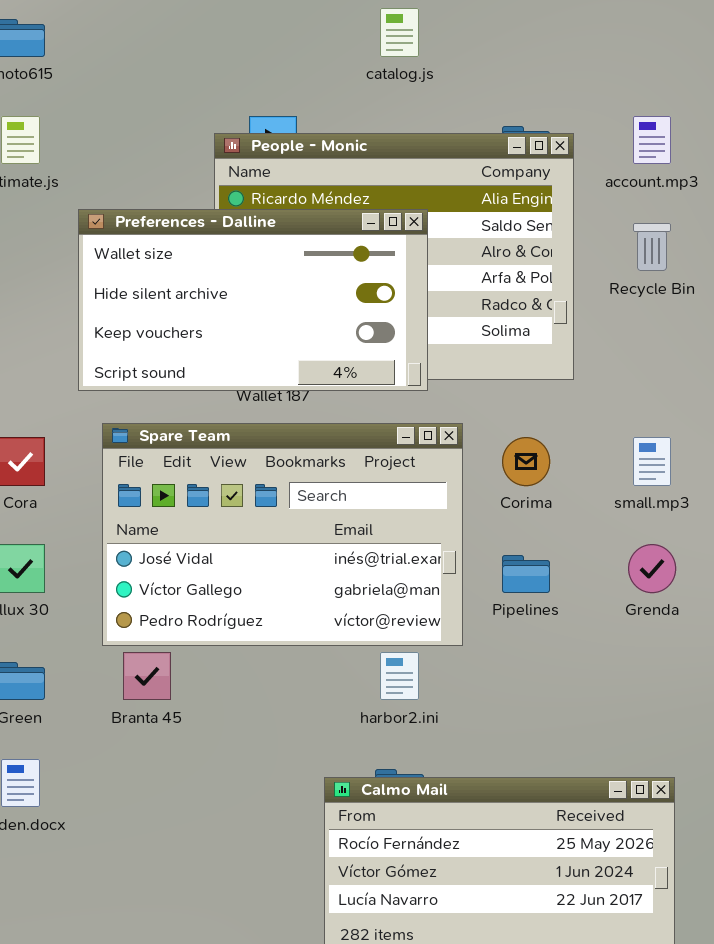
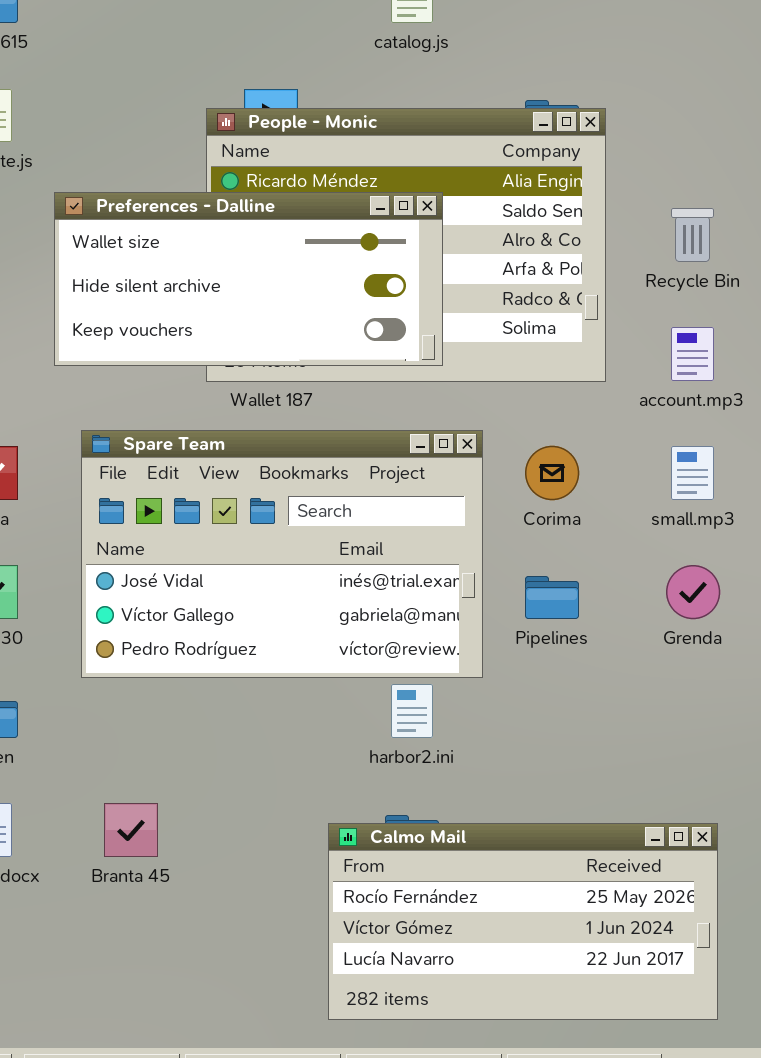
account.mp3: [633,116,671,164] -> [671,327,714,381], moved
Preferences - Dalline: [78,209,428,391] -> [54,192,443,366], resized
Branta 45: [123,652,171,700] -> [104,803,158,857], moved

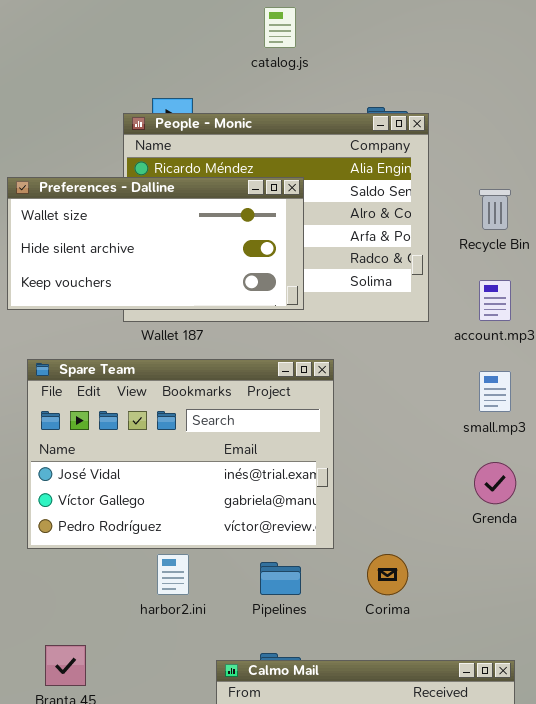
Corima: [525,446,579,500] -> [367,554,408,595], moved
Pipelines: [525,576,579,619] -> [260,562,301,595], moved
harbor2.ini: [391,684,433,738] -> [157,554,189,595], moved

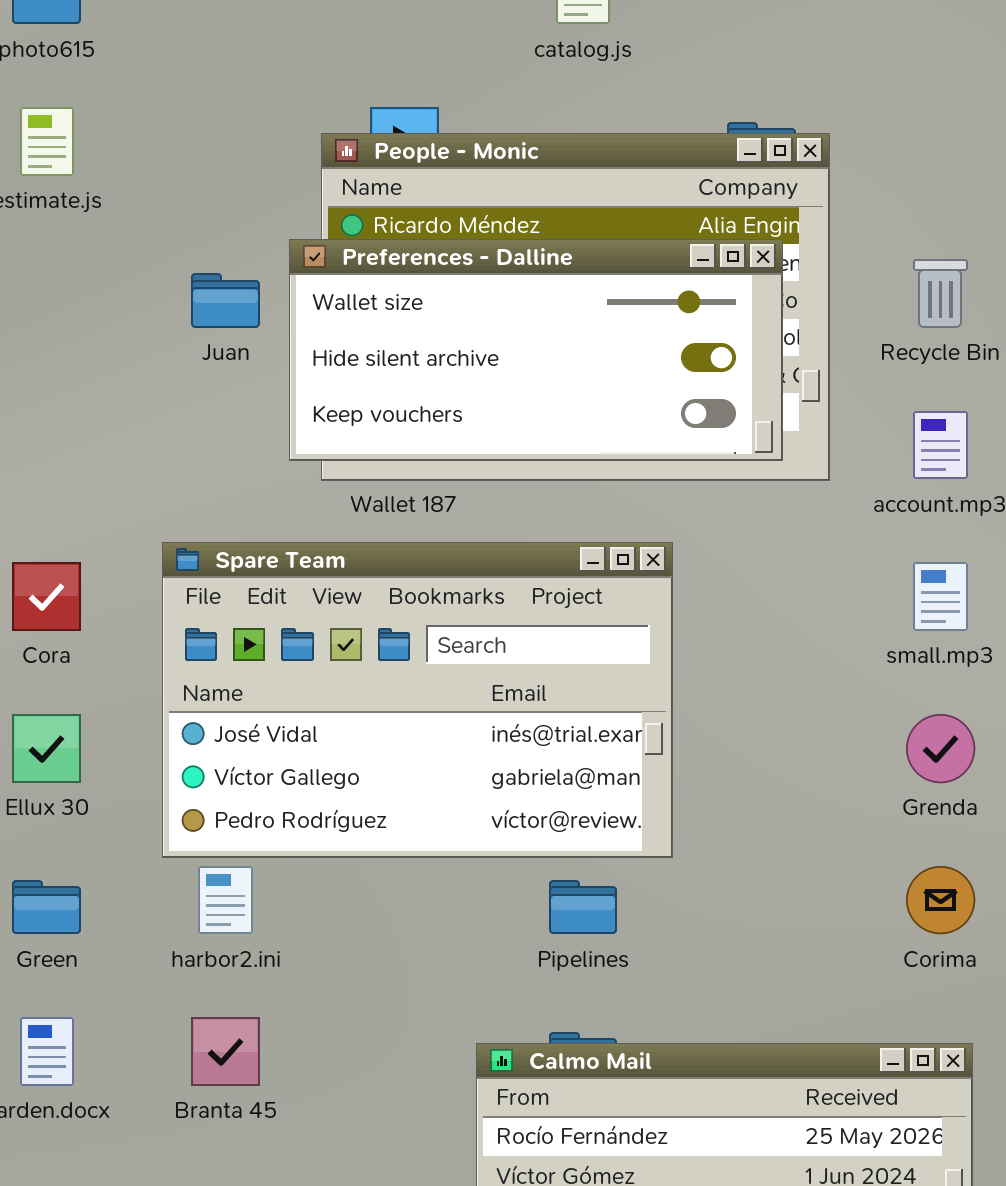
Preferences - Dalline: [7,177,304,310] -> [289,239,783,461], moved
harbor2.ini: [157,554,189,595] -> [198,866,253,934], moved
Corima: [367,554,408,595] -> [906,866,975,934], moved

